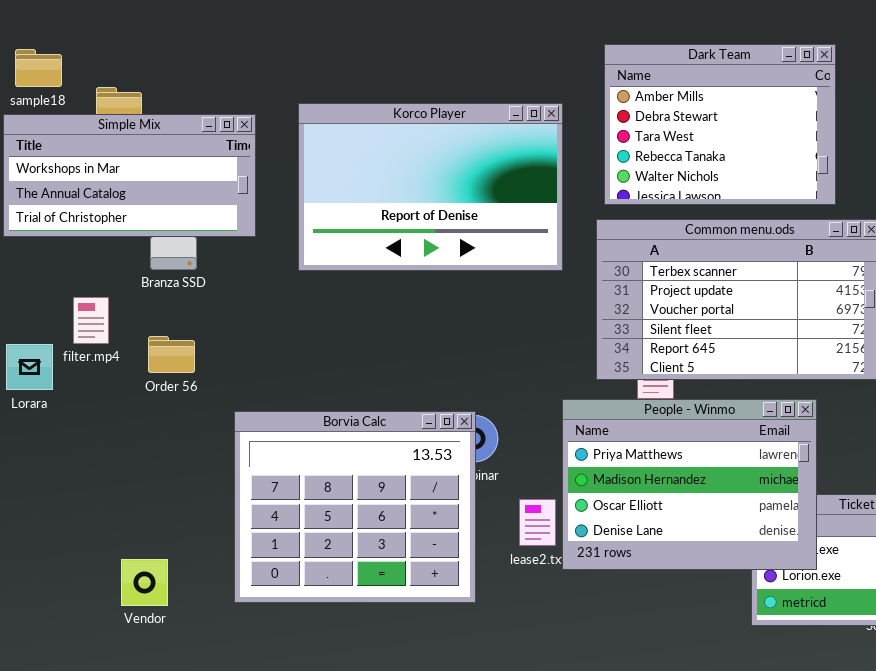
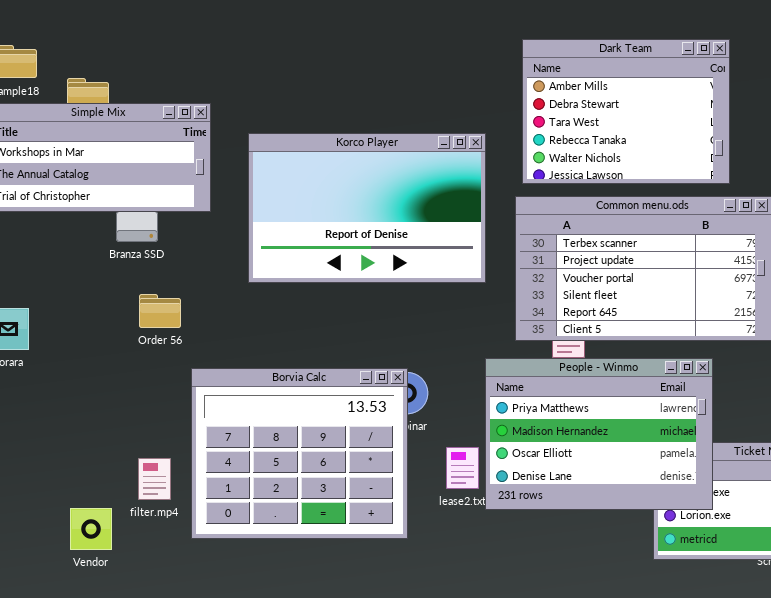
Korco Player: [298,103,563,271] -> [248,133,486,283], moved
filter.mp4: [73,297,109,344] -> [138,458,171,500], moved
Order 56: [148,336,195,373] -> [139,294,181,328], moved
Vendor: [121,559,168,606] -> [70,508,112,550], moved

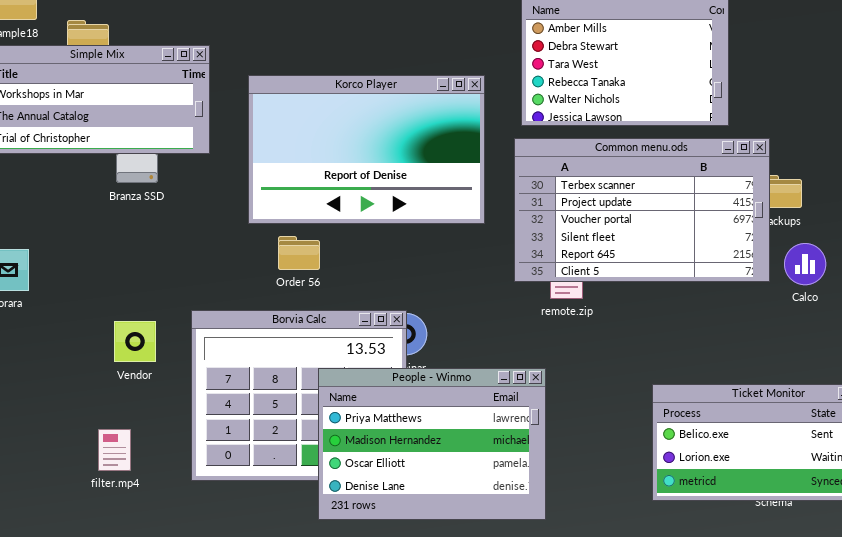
Order 56: [139,294,181,328] -> [278,236,320,270], moved
People - Winmo: [485,358,713,510] -> [318,368,546,520], moved
filter.mp4: [138,458,171,500] -> [98,429,131,471], moved
Vendor: [70,508,112,550] -> [114,321,156,362], moved

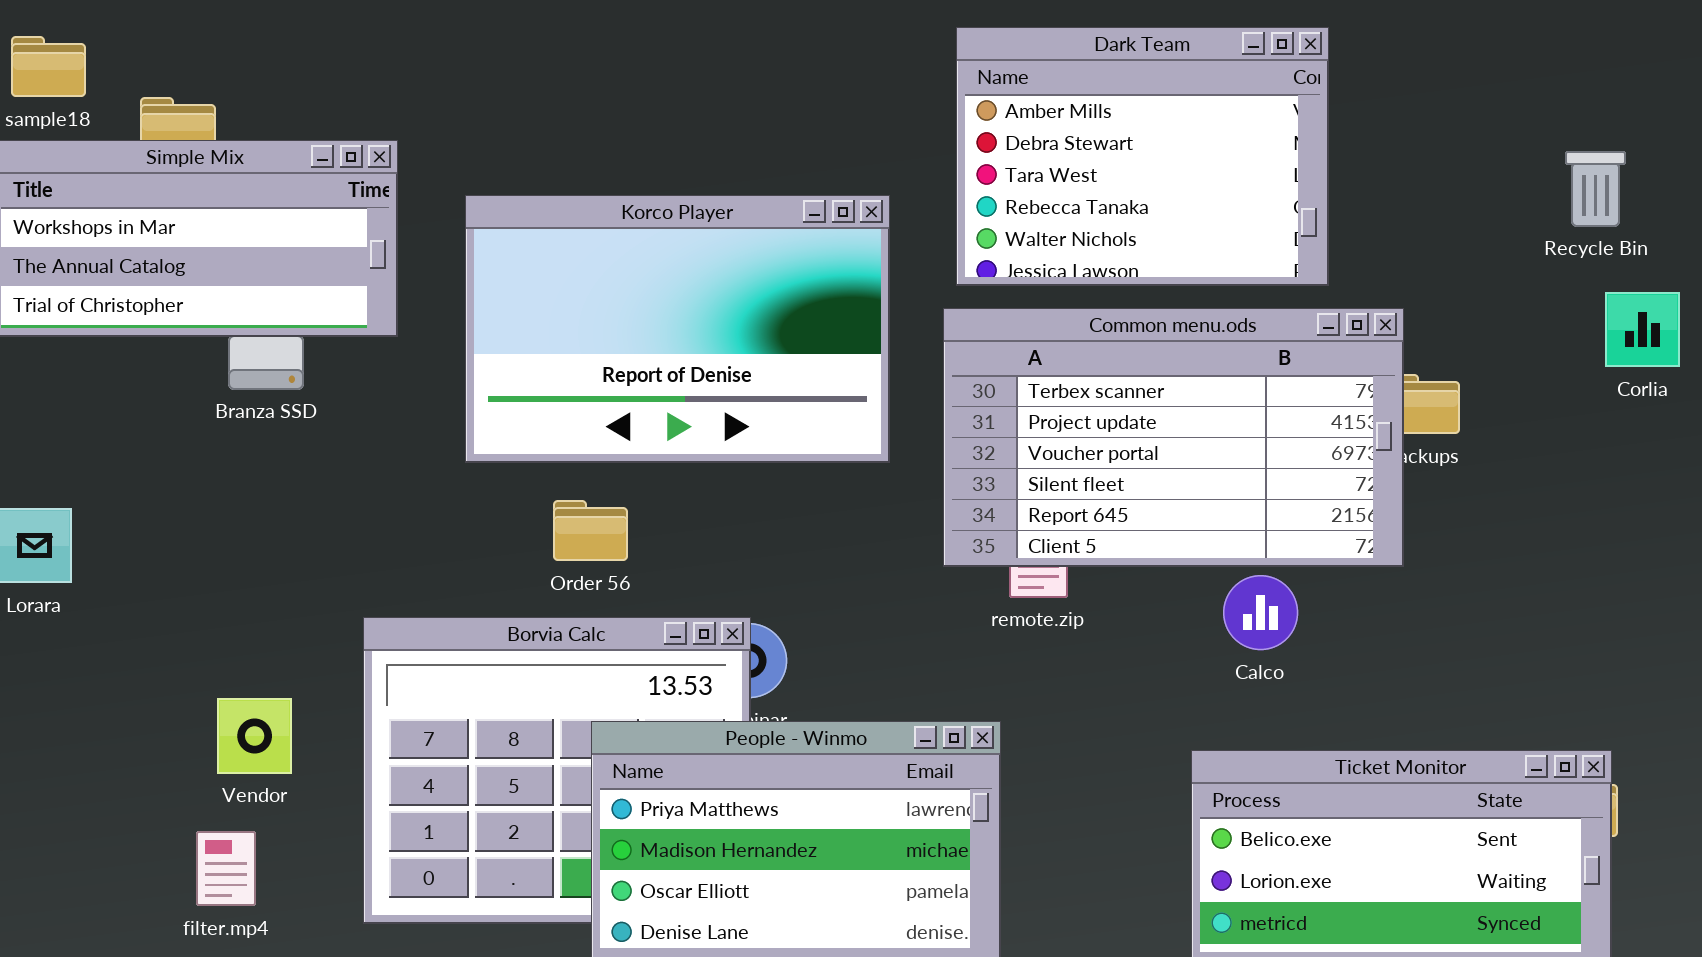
Order 56: [278,236,320,270] -> [553,500,628,561], moved
Calco: [784,243,826,285] -> [1223,575,1298,650], moved
Vendor: [114,321,156,362] -> [217,698,292,774], moved

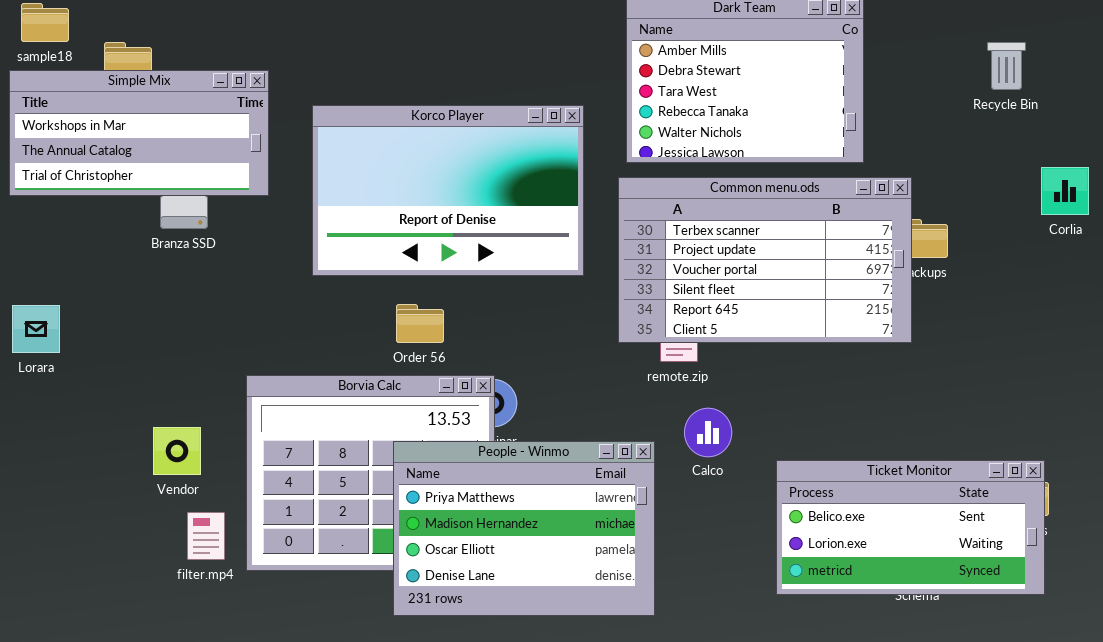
Recycle Bin: [1565,151,1626,227] -> [987,42,1026,90], moved
Order 56: [553,500,628,561] -> [396,304,444,343], moved
Calco: [1223,575,1298,650] -> [684,408,732,457], moved
filter.mp4: [196,831,256,906] -> [187,512,225,560], moved

